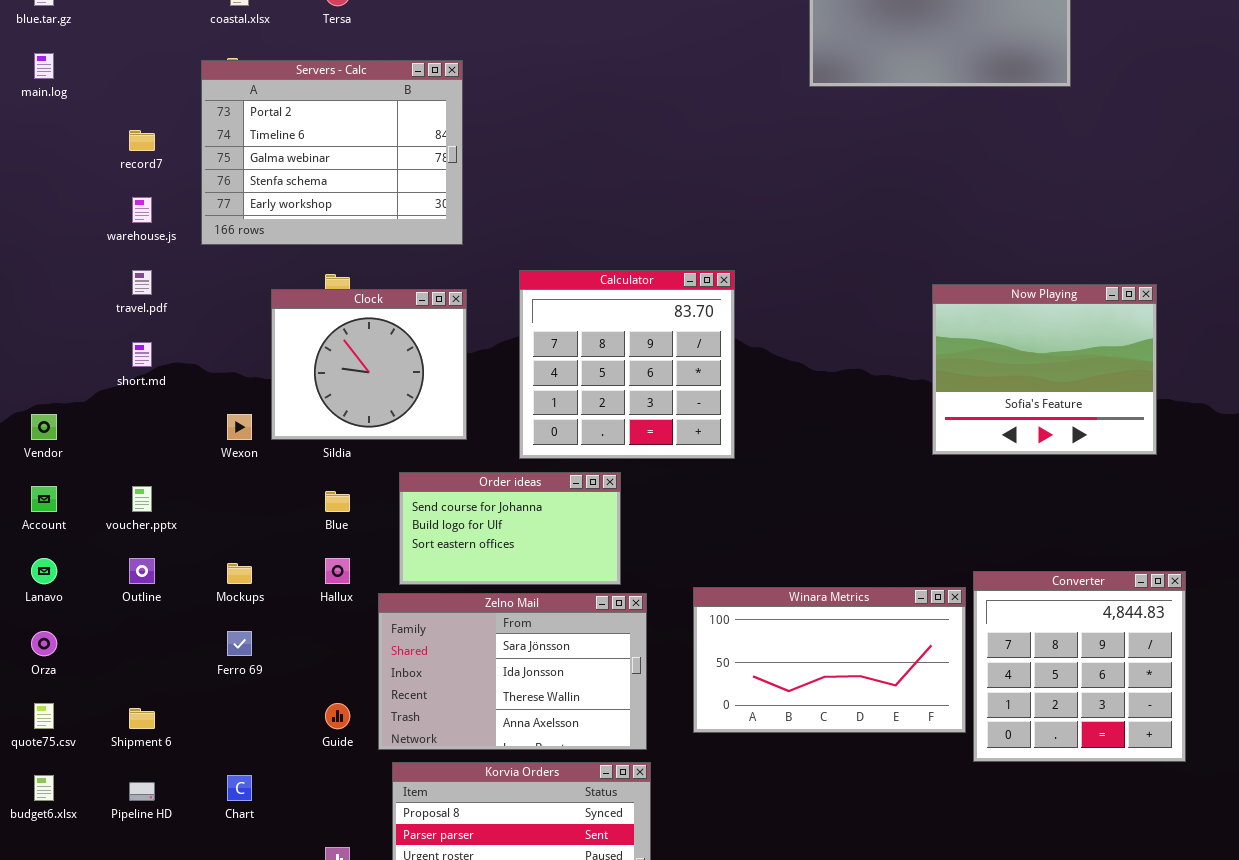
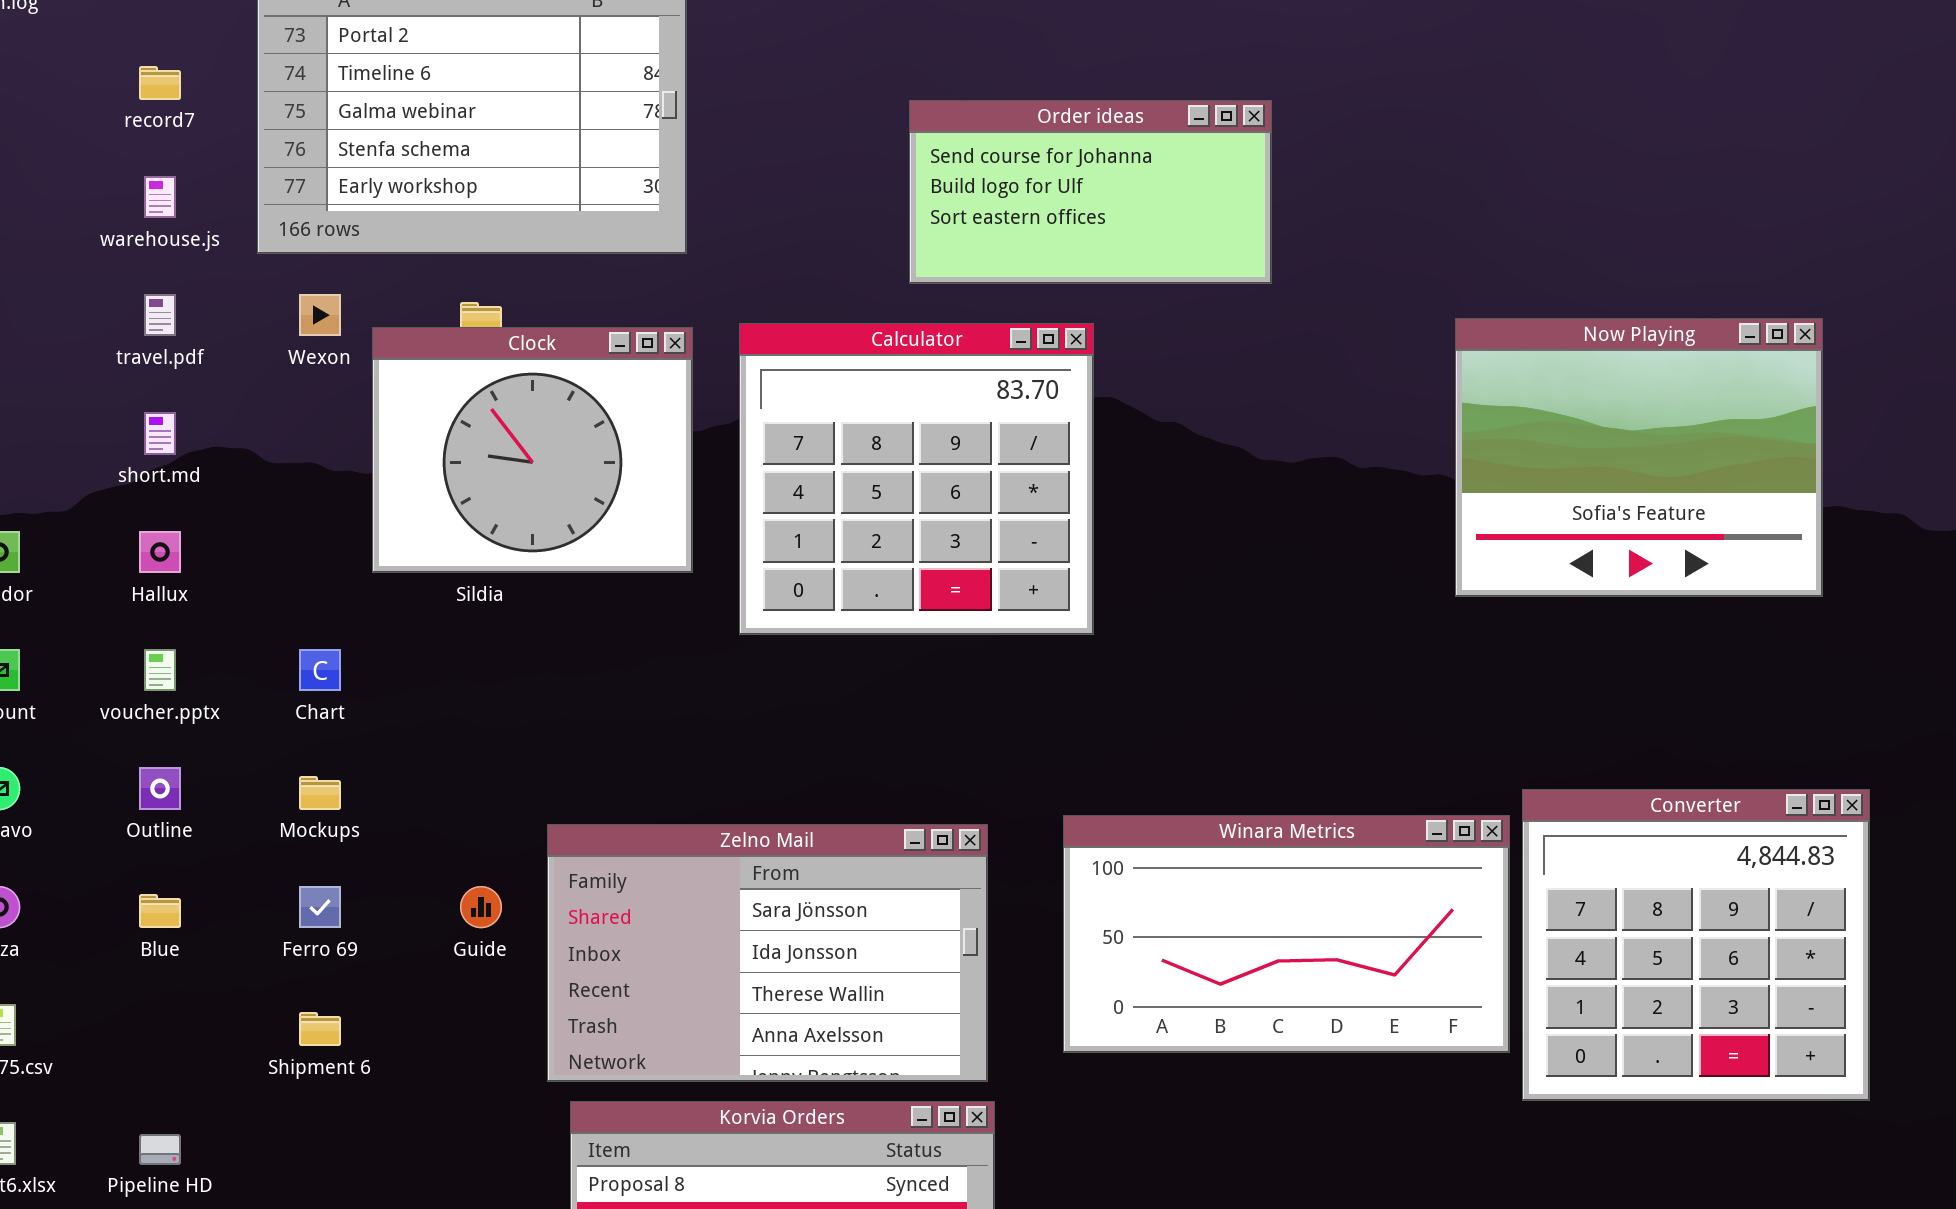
Calculator: [519,270,735,459] -> [739,323,1094,635], moved
Wexon: [227,414,252,440] -> [299,294,341,336], moved
Order ideas: [399,472,621,585] -> [909,100,1272,284], moved
Blue: [325,491,350,512] -> [139,894,181,928], moved
Hallux: [325,558,350,584] -> [139,531,181,573], moved
Guide: [325,703,350,729] -> [460,886,502,928], moved
Shipment 6: [129,708,155,729] -> [299,1012,341,1046], moved
Chart: [227,775,252,801] -> [299,649,341,691], moved

